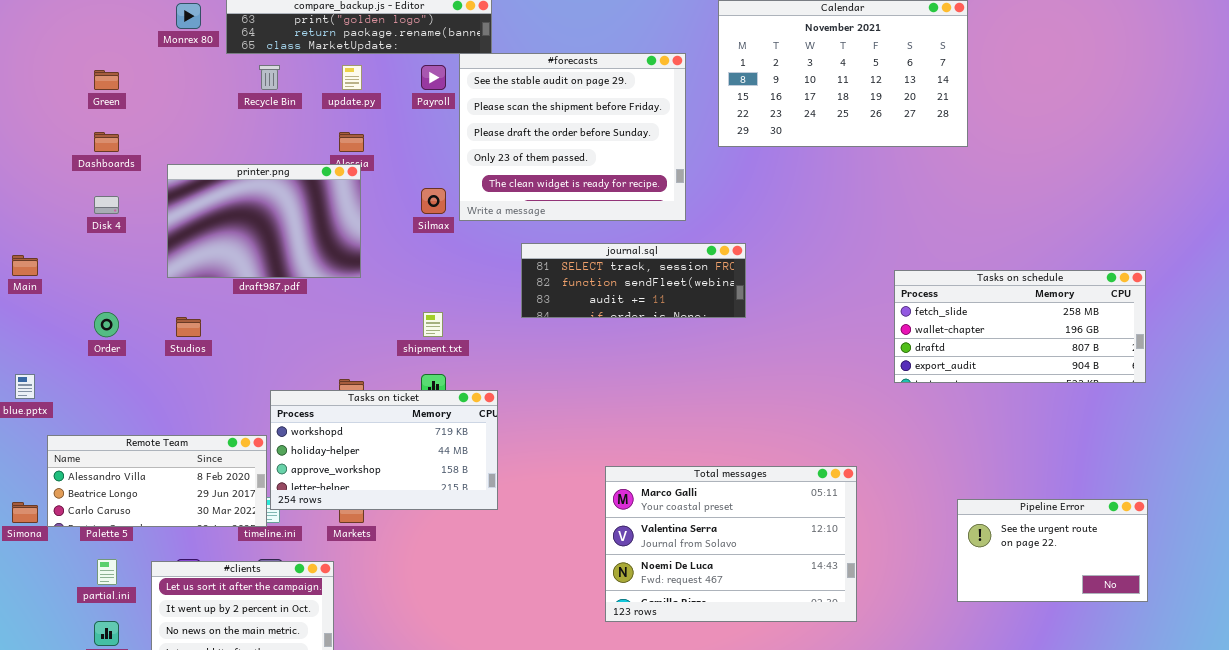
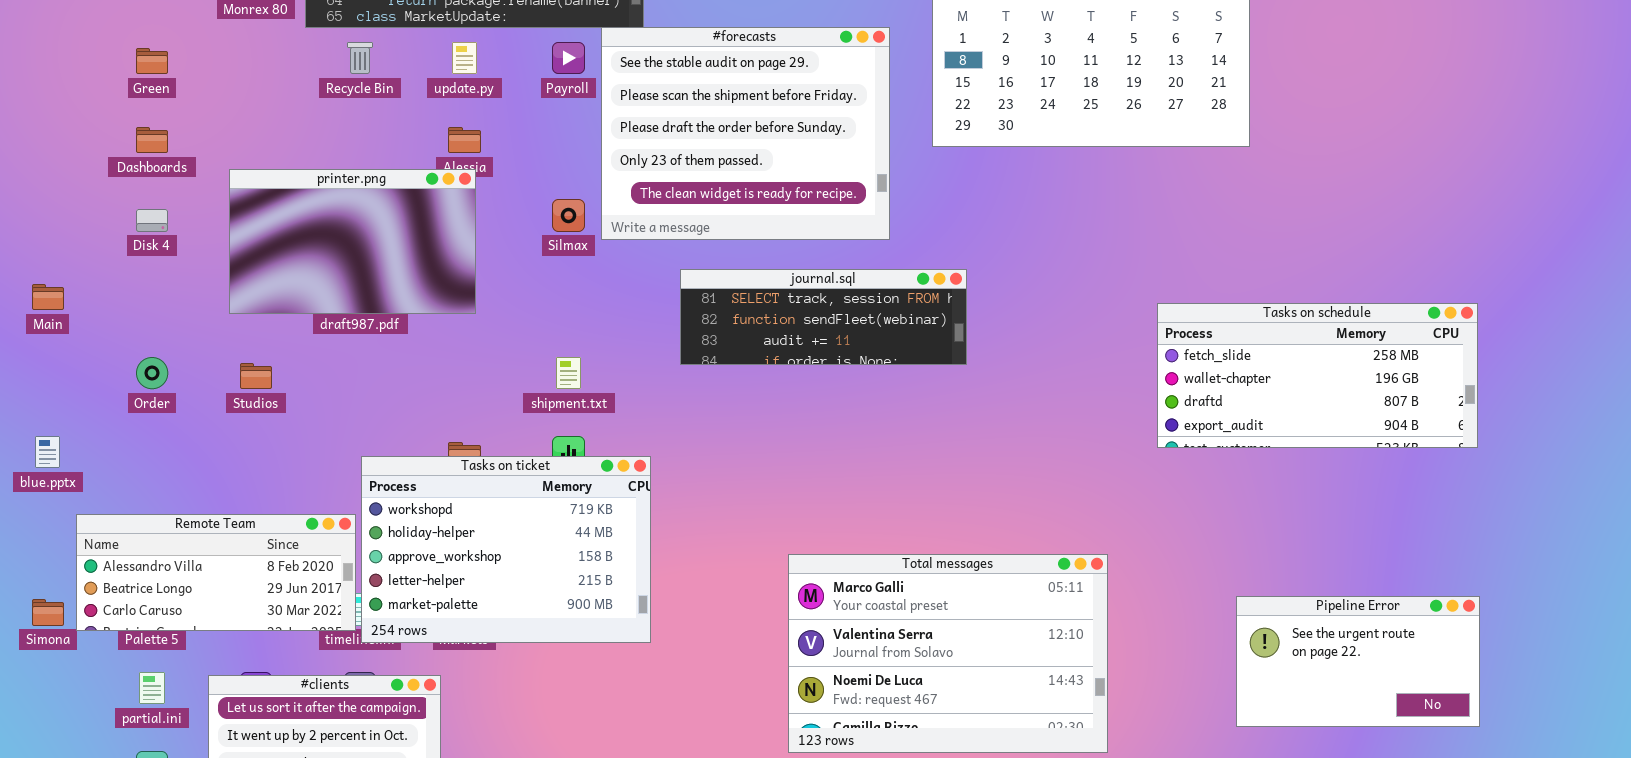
Tasks on ticket: [270,390,498,510] -> [361,456,651,643], resized

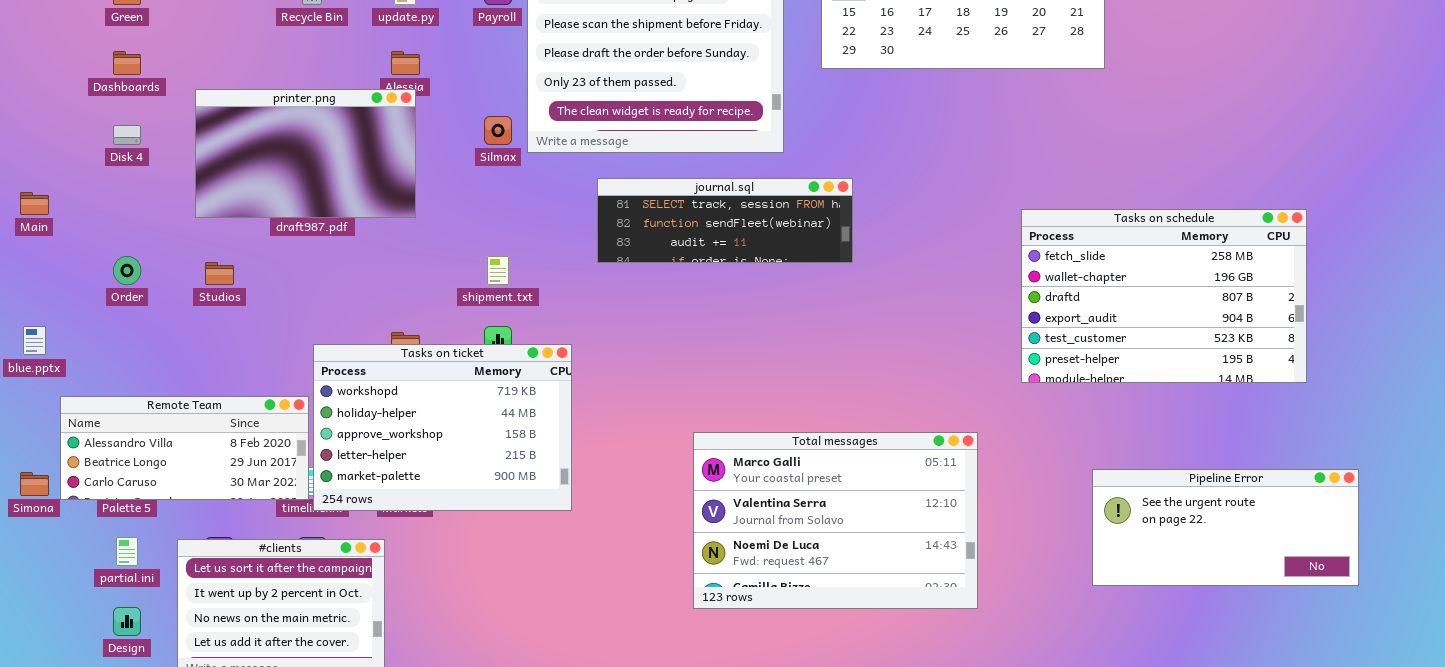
Tasks on schedule: [1157,303,1478,448] -> [1021,209,1307,383], resized
Pipeline Error: [1236,596,1480,727] -> [1092,469,1359,586], resized

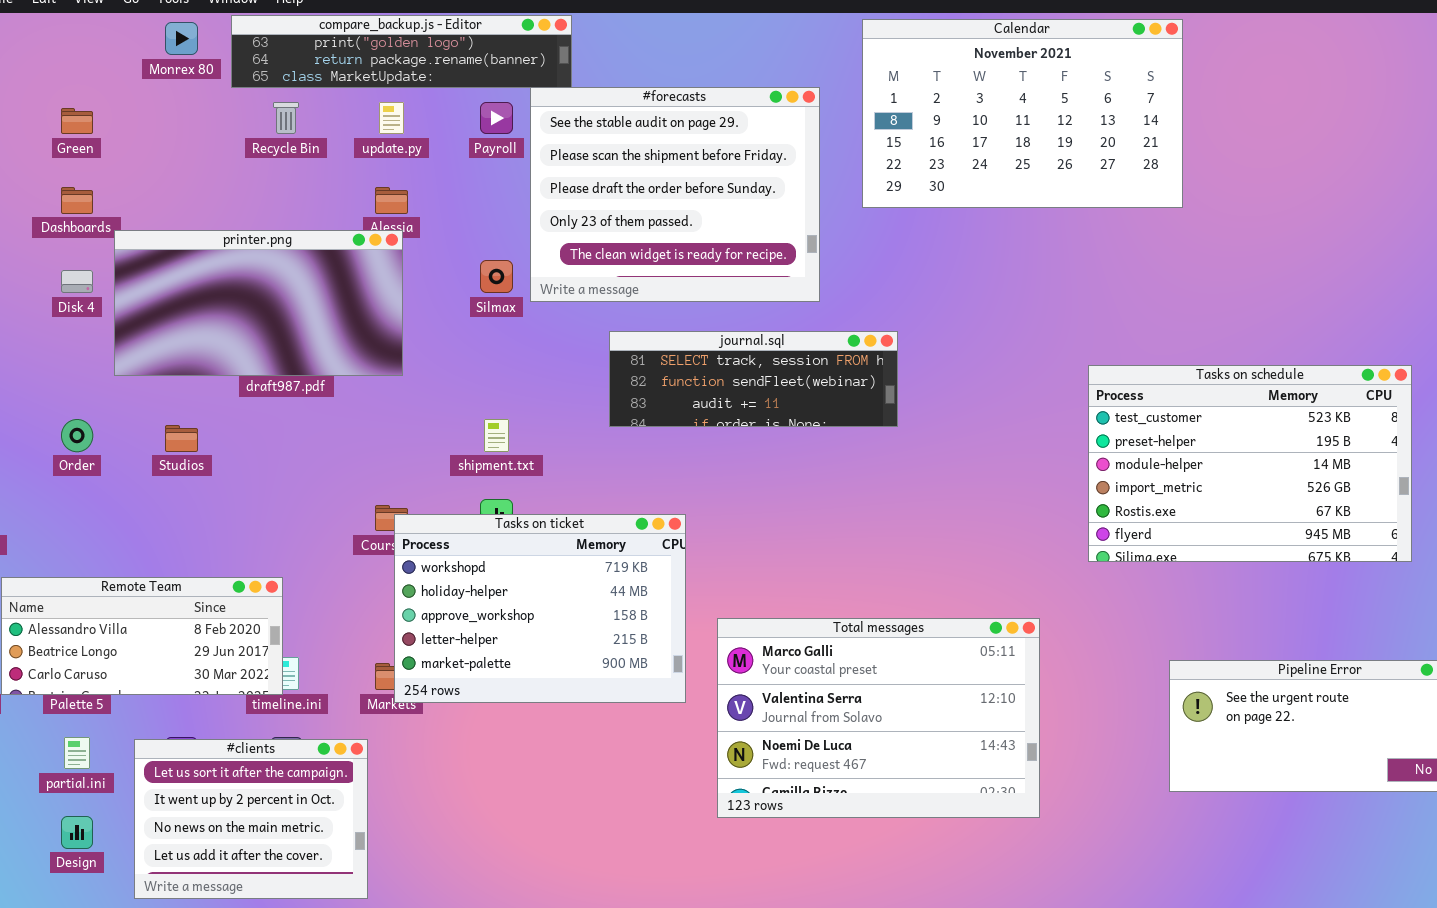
printer.png: [195,89,416,218] -> [114,230,403,376], resized
Tasks on schedule: [1021,209,1307,383] -> [1088,365,1412,562], scrolled down 4 rows
Tasks on ticket: [313,344,572,511] -> [394,514,686,703], moved

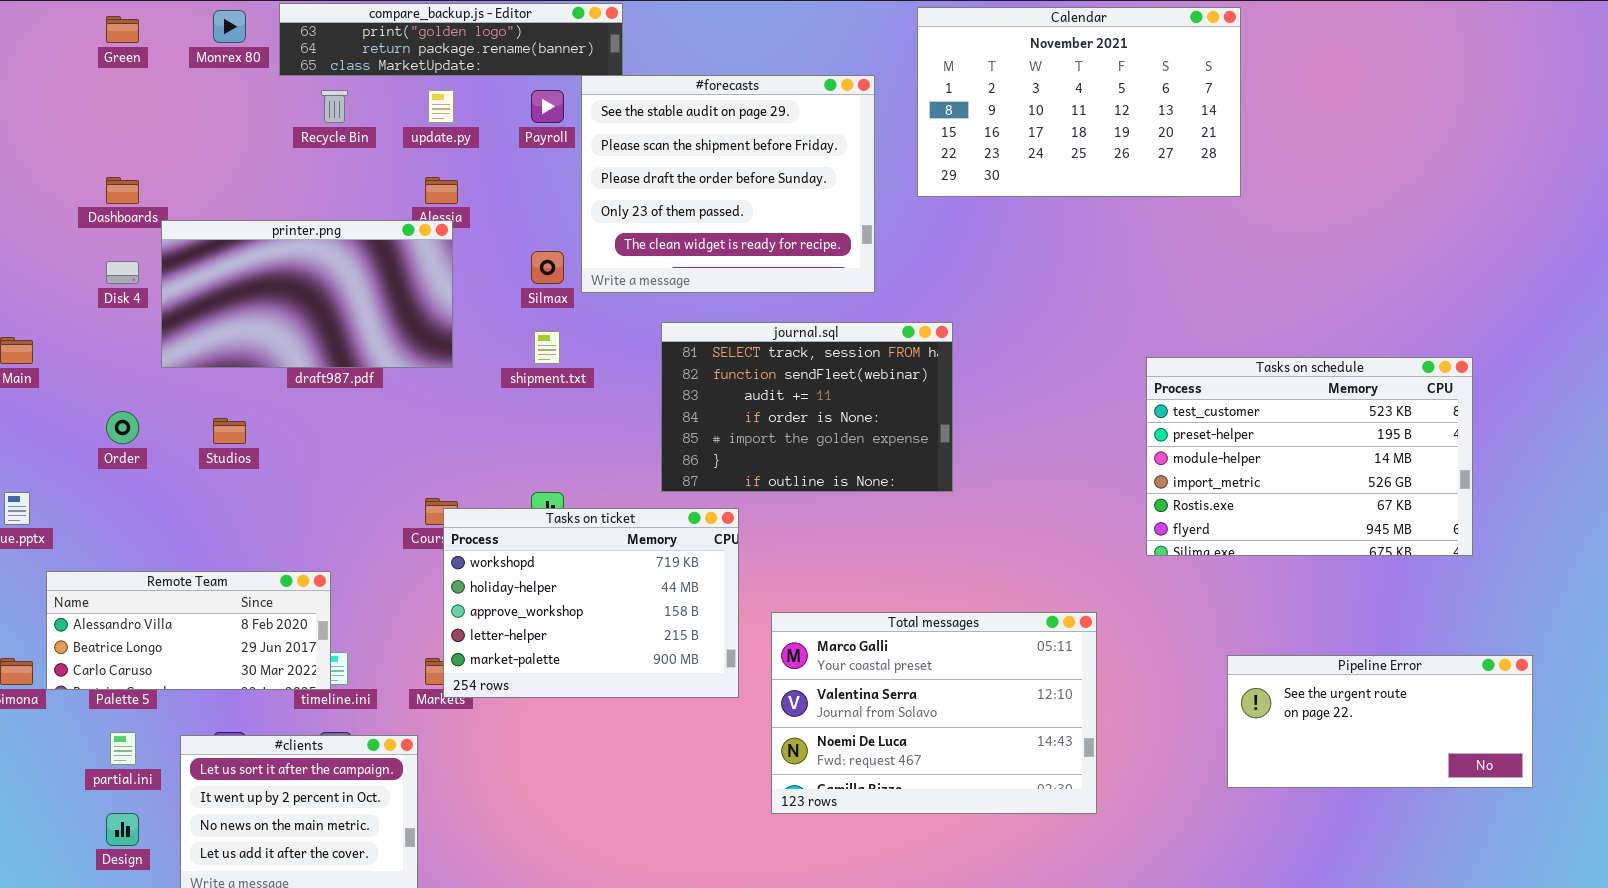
Green: [61,108,93,134] -> [106,16,139,43], moved
journal.sql: [609,331,898,427] -> [661,322,953,492], resized
shipment.txt: [484,419,509,452] -> [534,331,560,364], moved

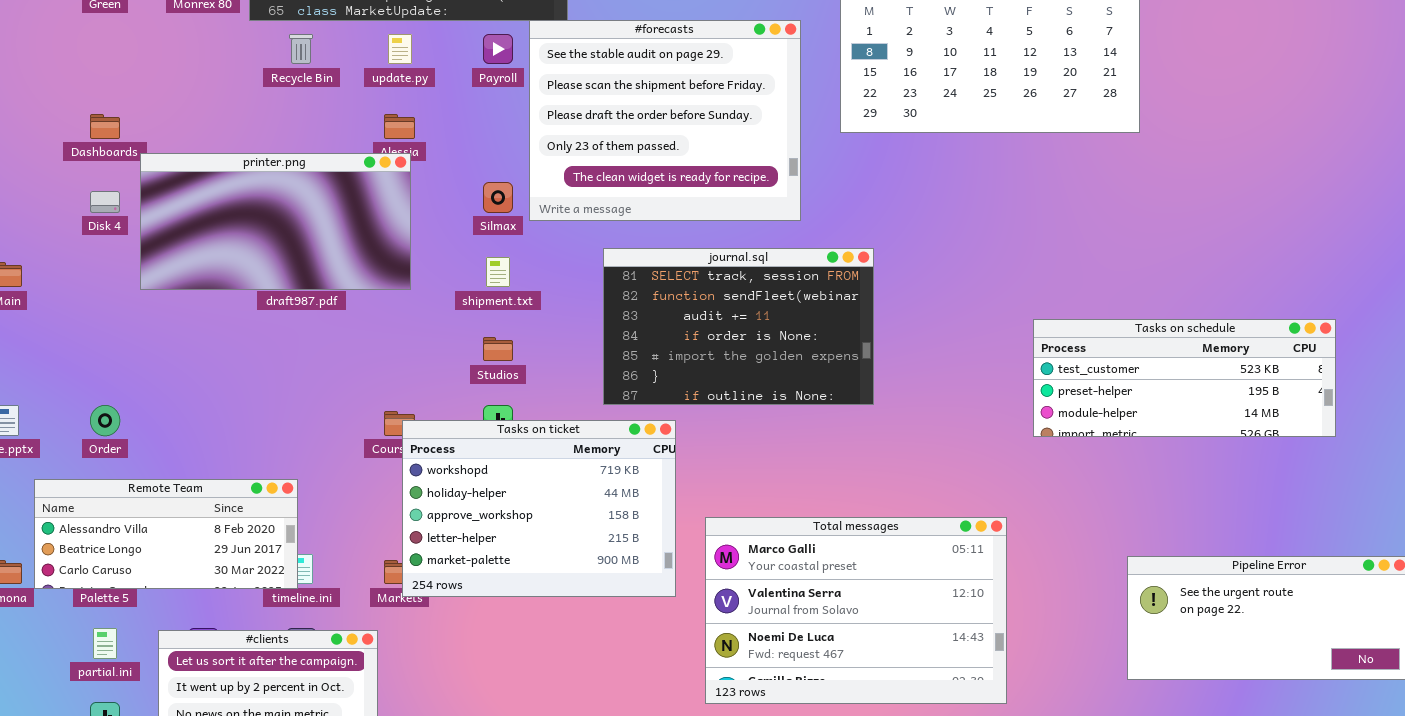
Tasks on schedule: [1146,357,1473,556] -> [1033,319,1336,437], moved, resized
Order: [106,411,139,444] -> [90,405,120,436], moved
Studios: [213,418,246,444] -> [483,337,513,361], moved

